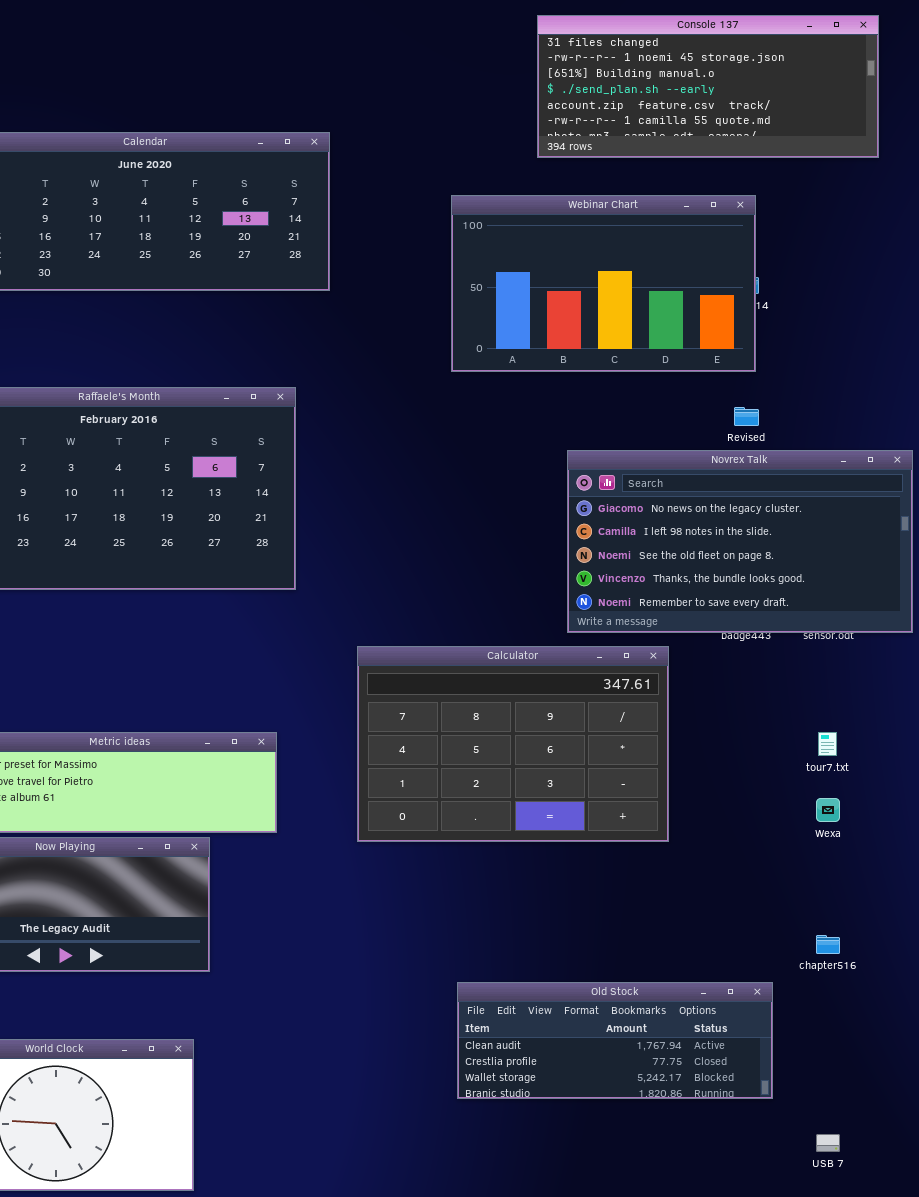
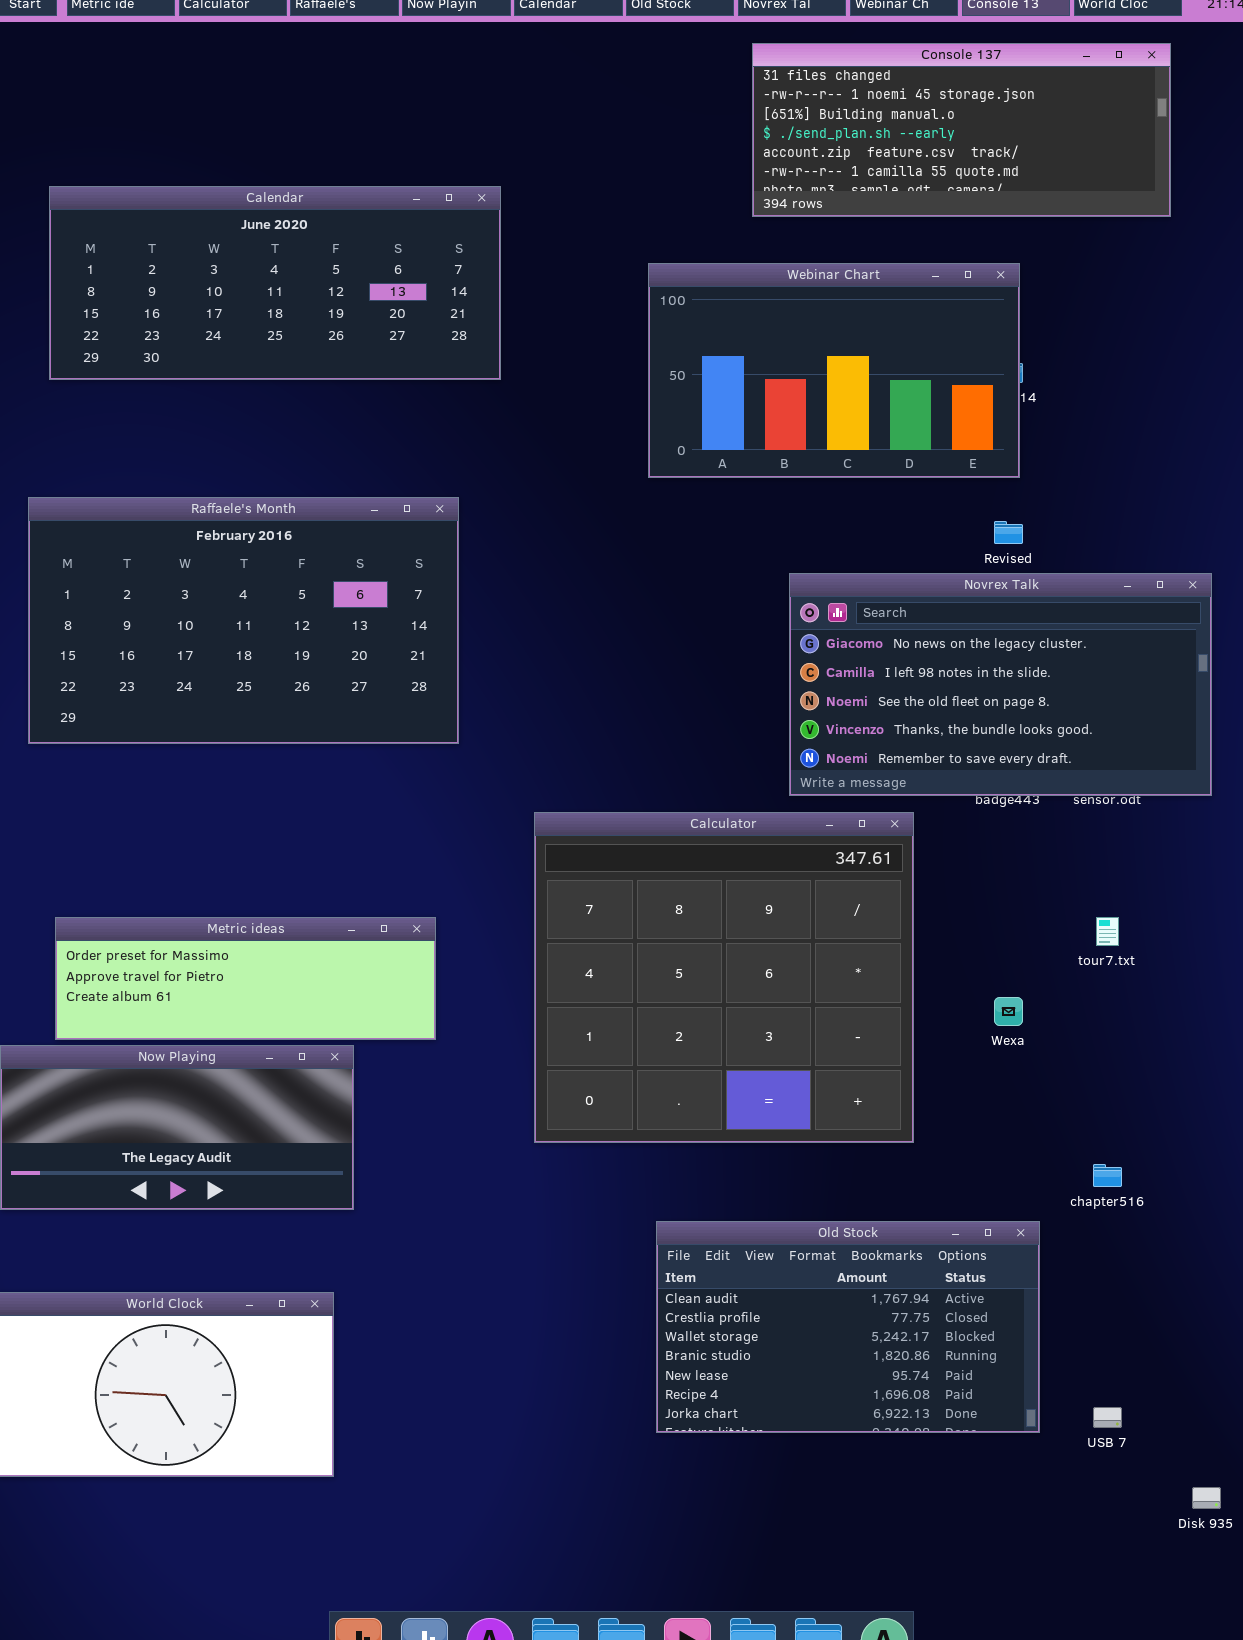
Calculator: [357,646,669,842] -> [534,812,914,1143], resized
Wexa: [816,798,840,822] -> [994,997,1023,1026], moved
Old Stock: [457,982,773,1099] -> [656,1221,1040,1433], resized

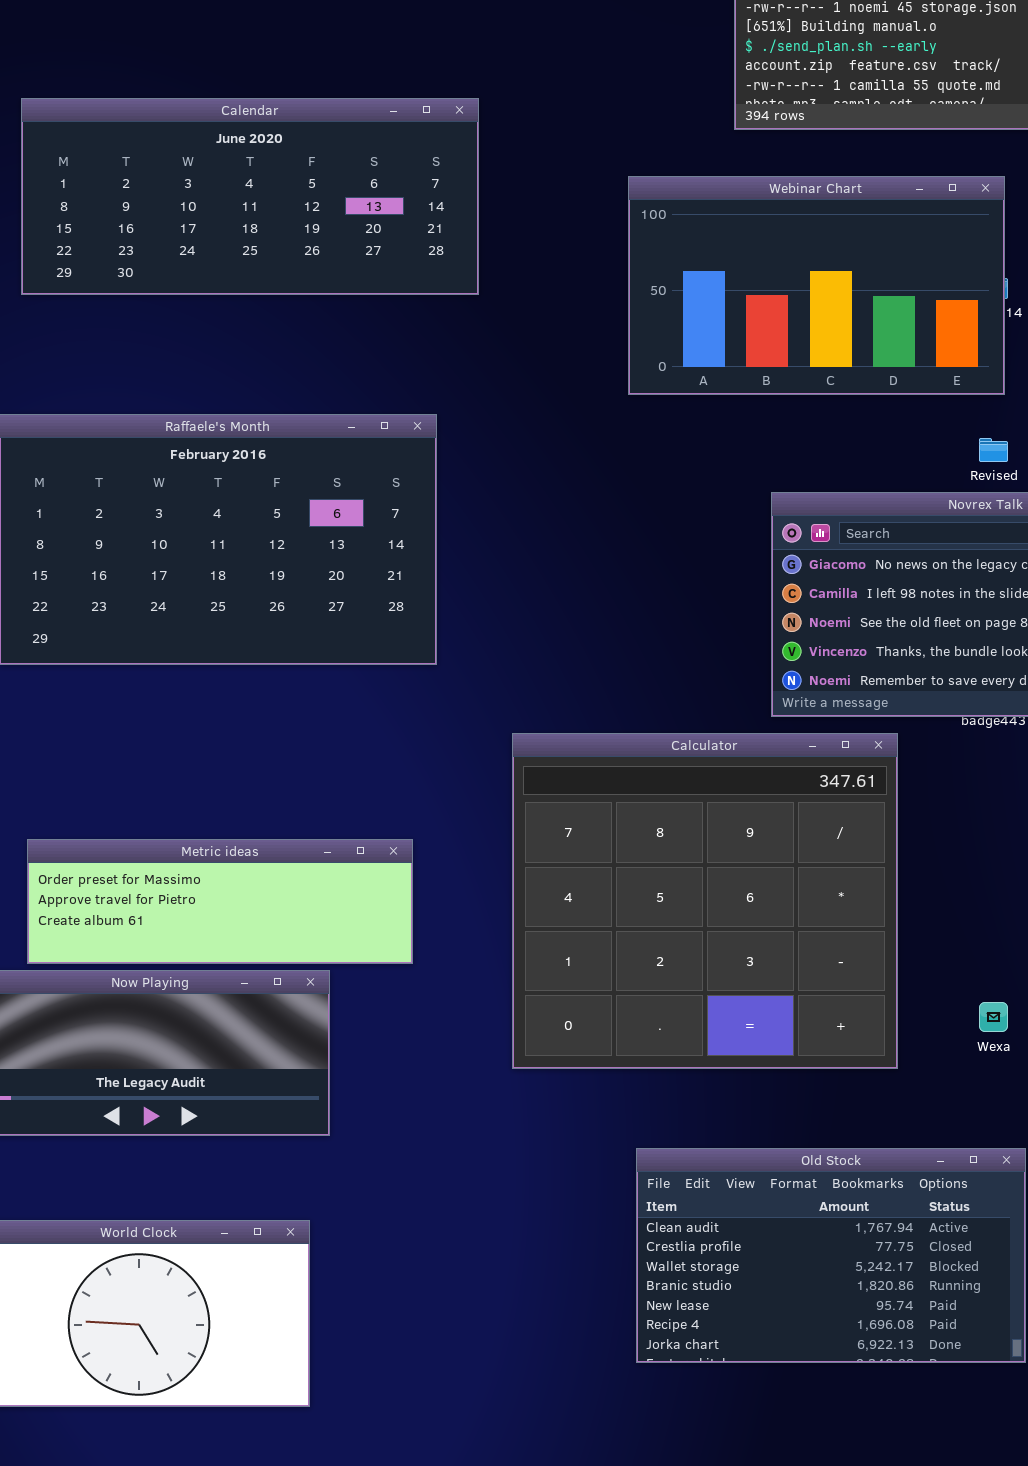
Wexa: [994,997,1023,1026] -> [979,1002,1008,1032], moved

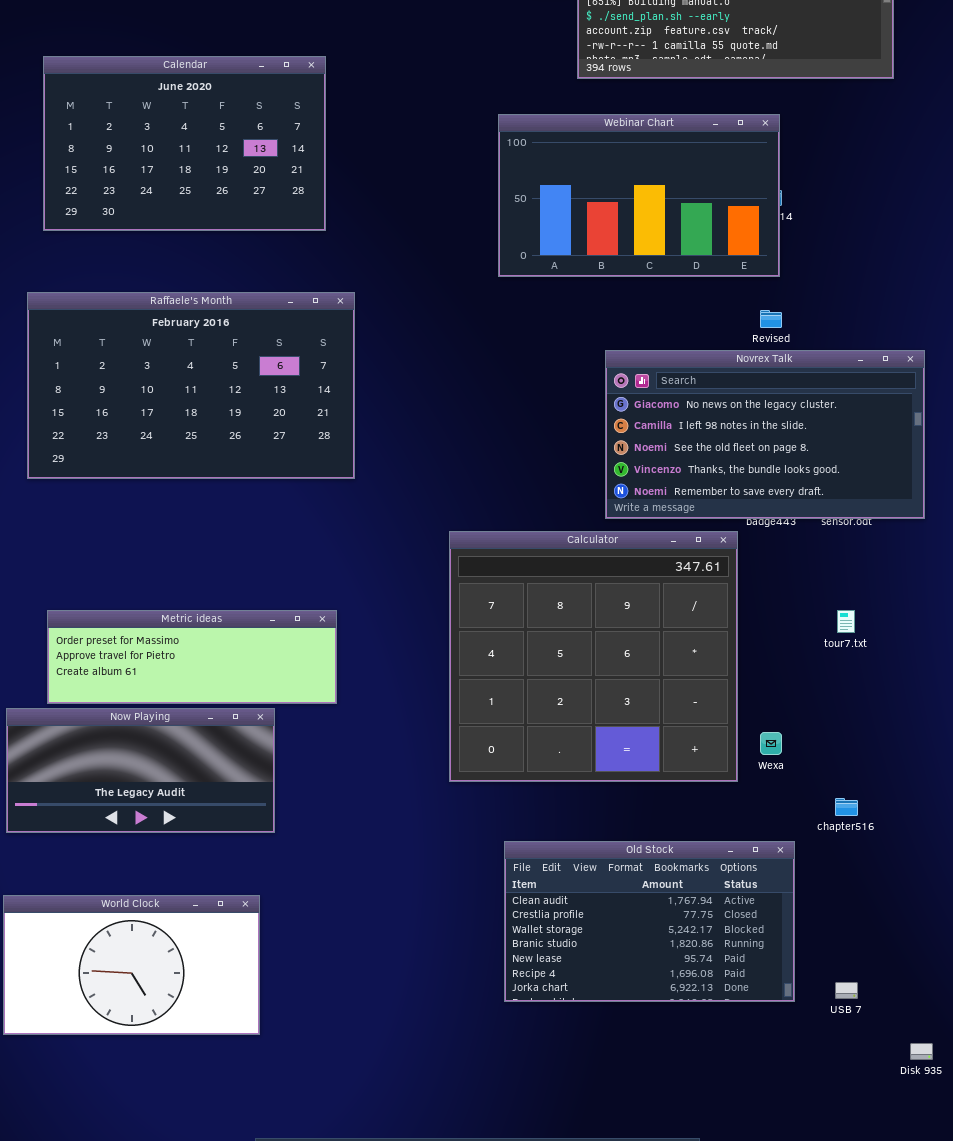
Calendar: [21,98,479,295] -> [43,56,326,231], resized
Calculator: [512,733,898,1069] -> [449,531,738,782], moved

